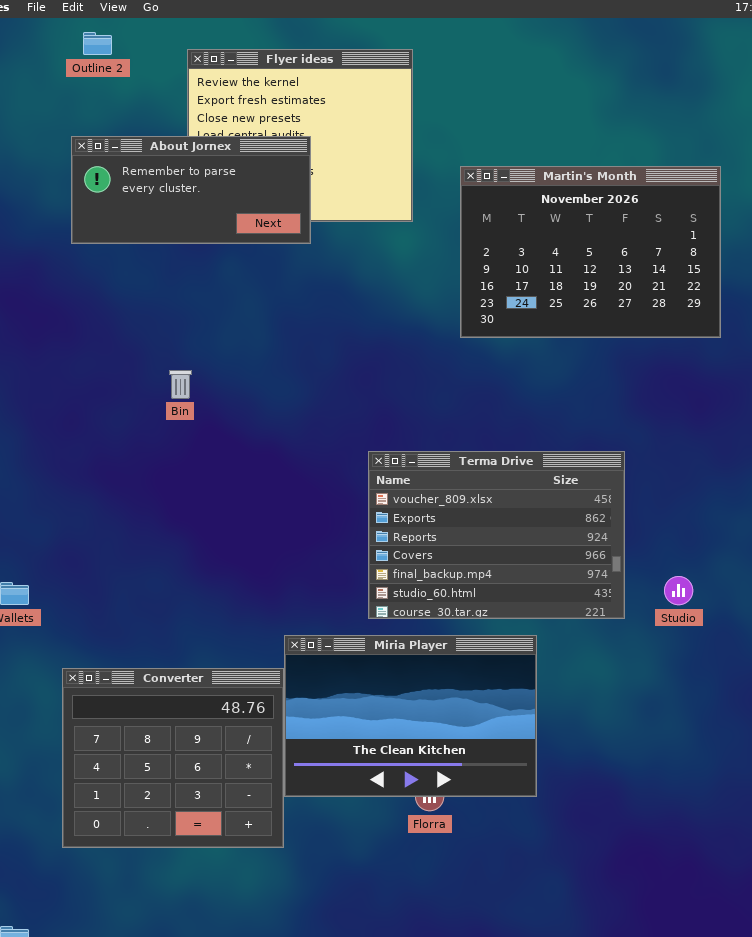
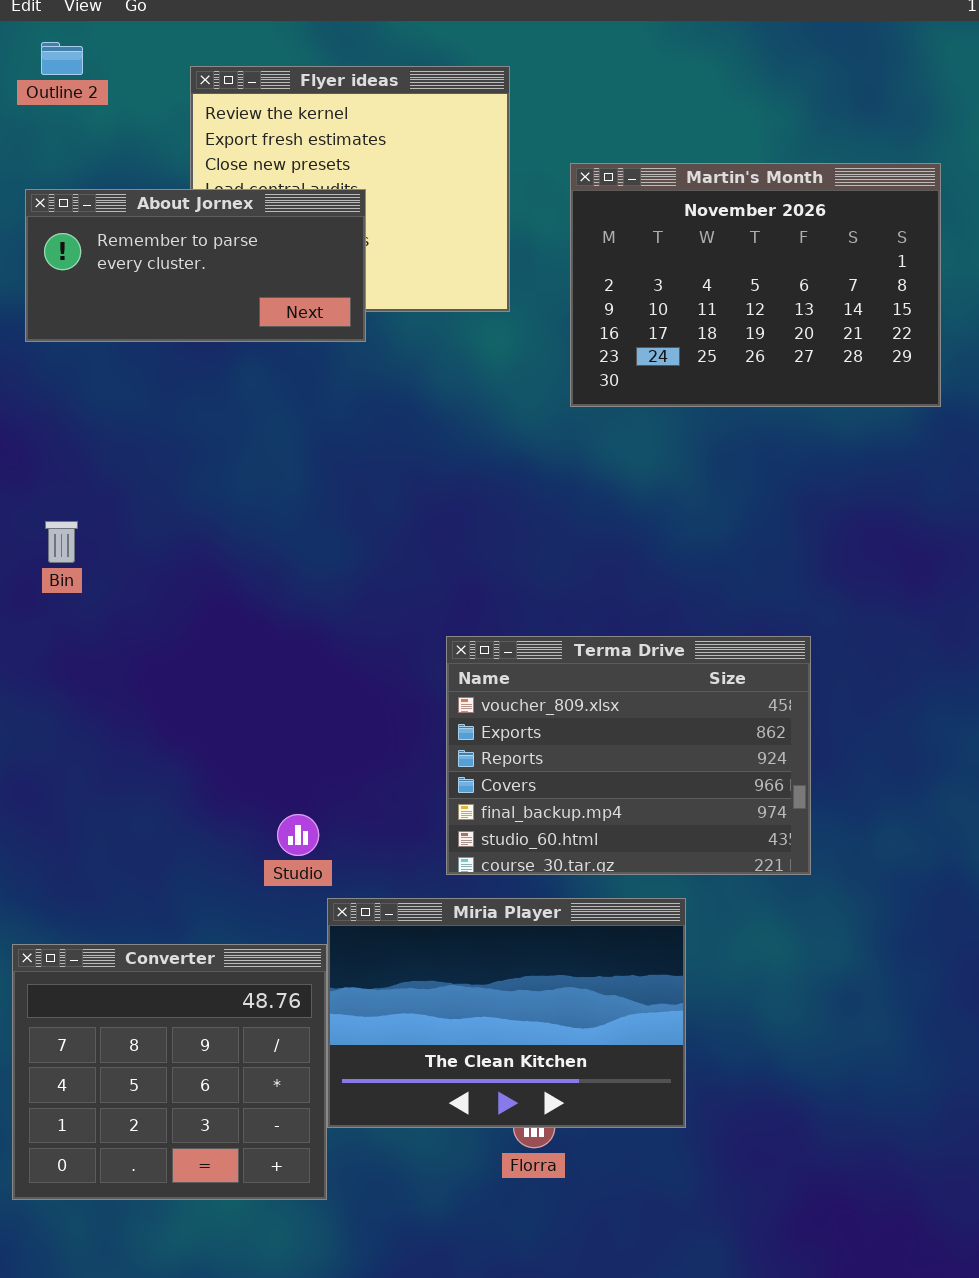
Martin's Month: [460,166,721,338] -> [570,163,941,407], moved
Bin: [169,370,192,399] -> [45,521,78,563], moved
Studio: [664,576,693,605] -> [277,814,319,856], moved

